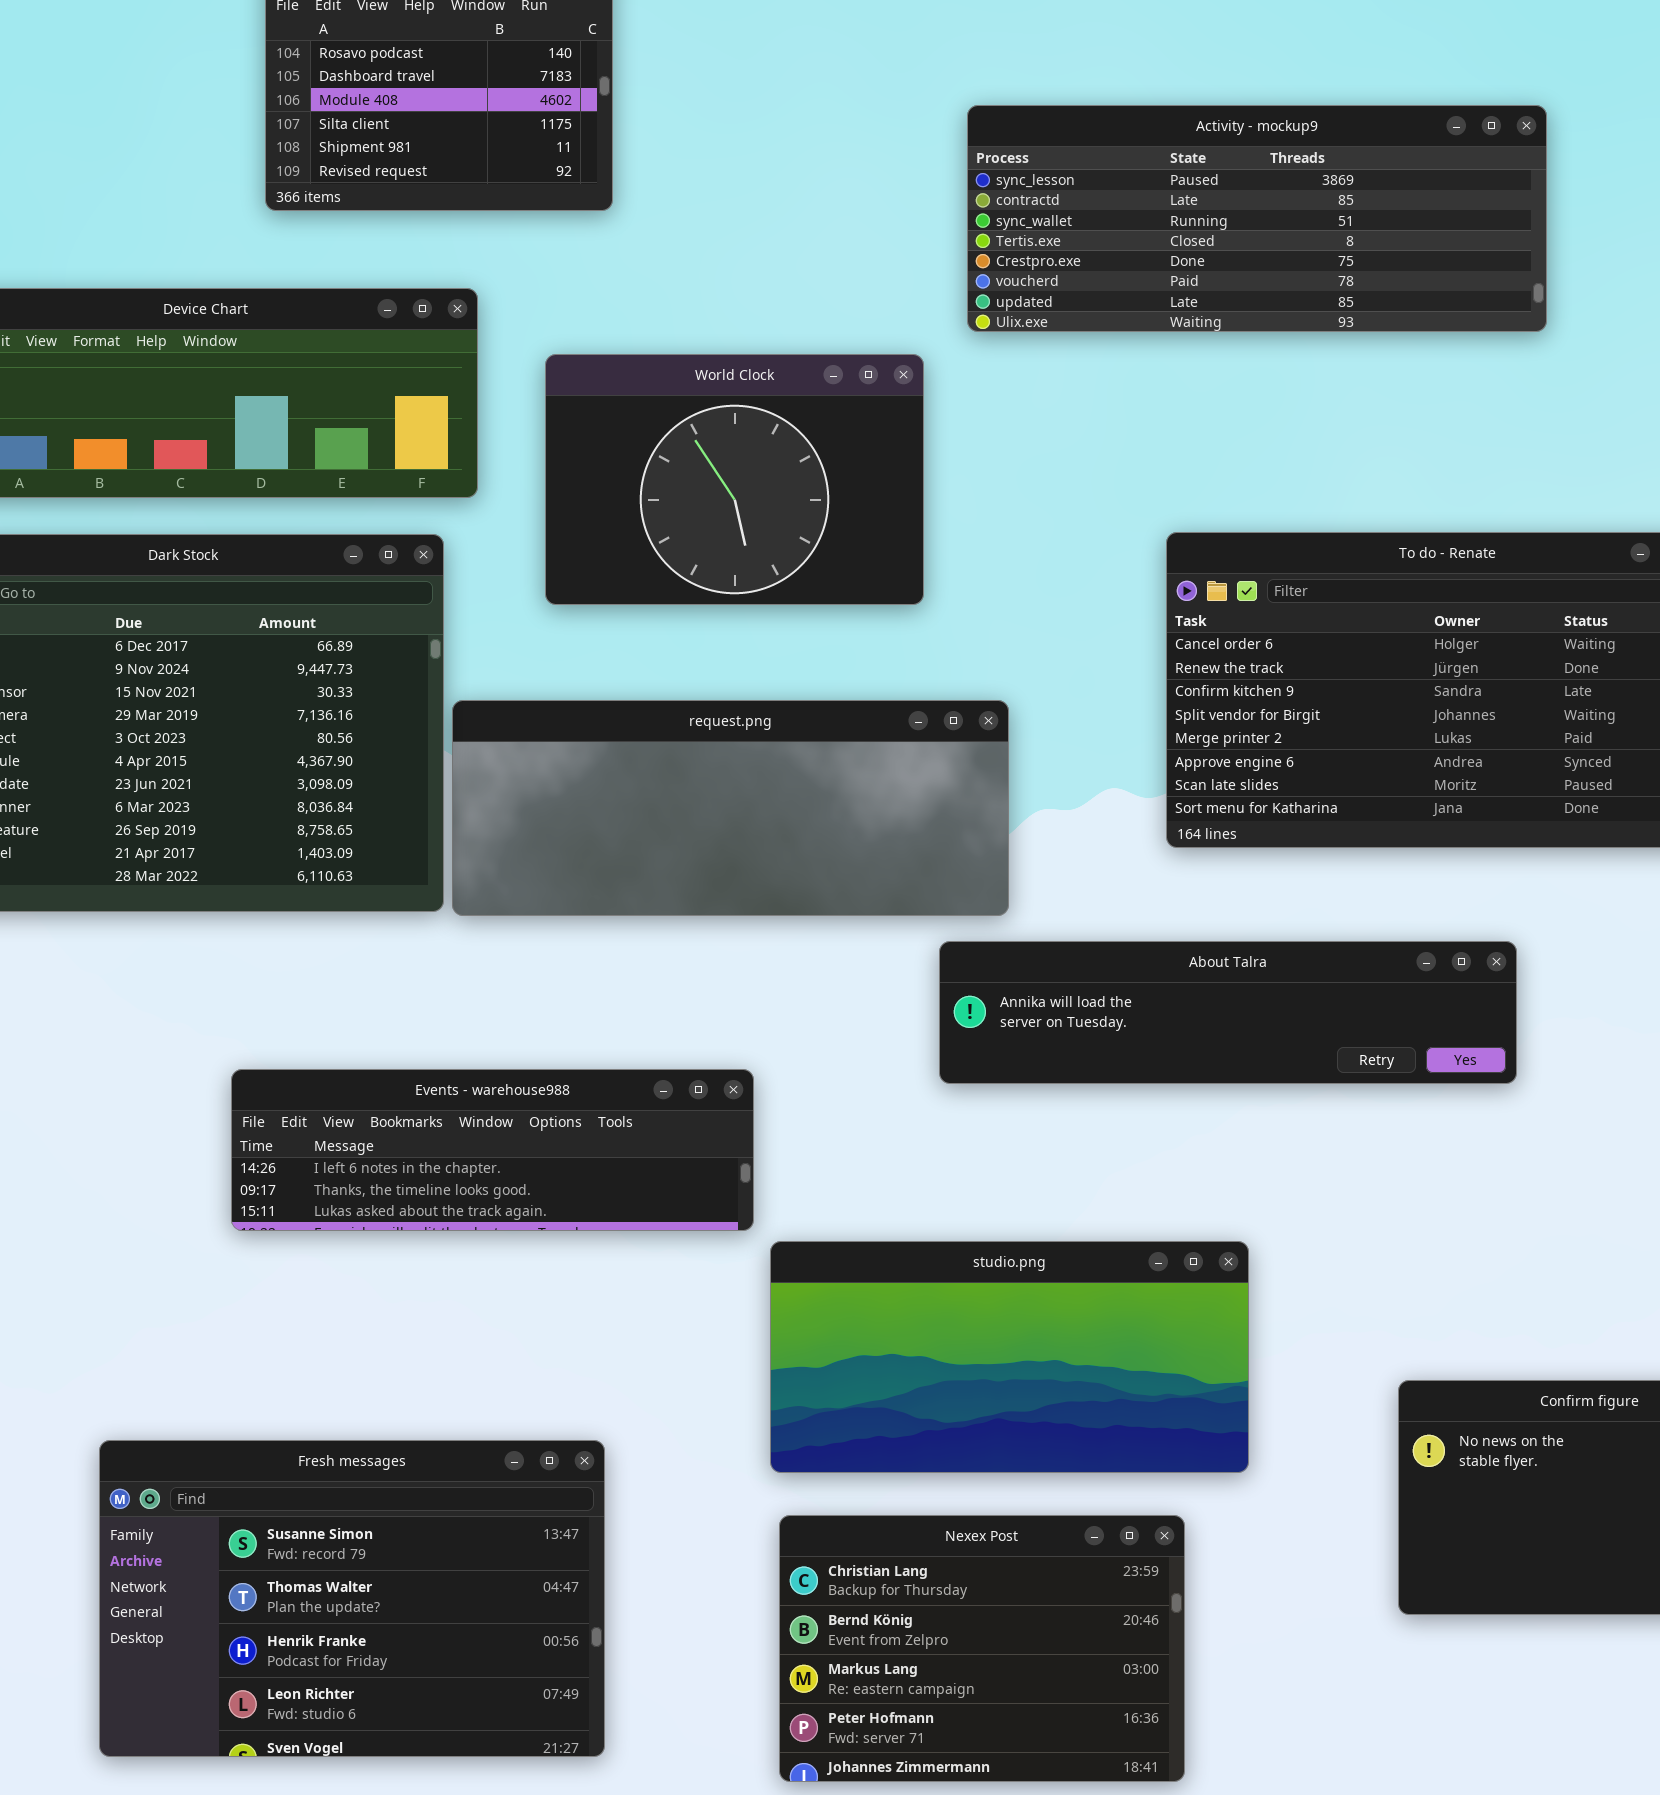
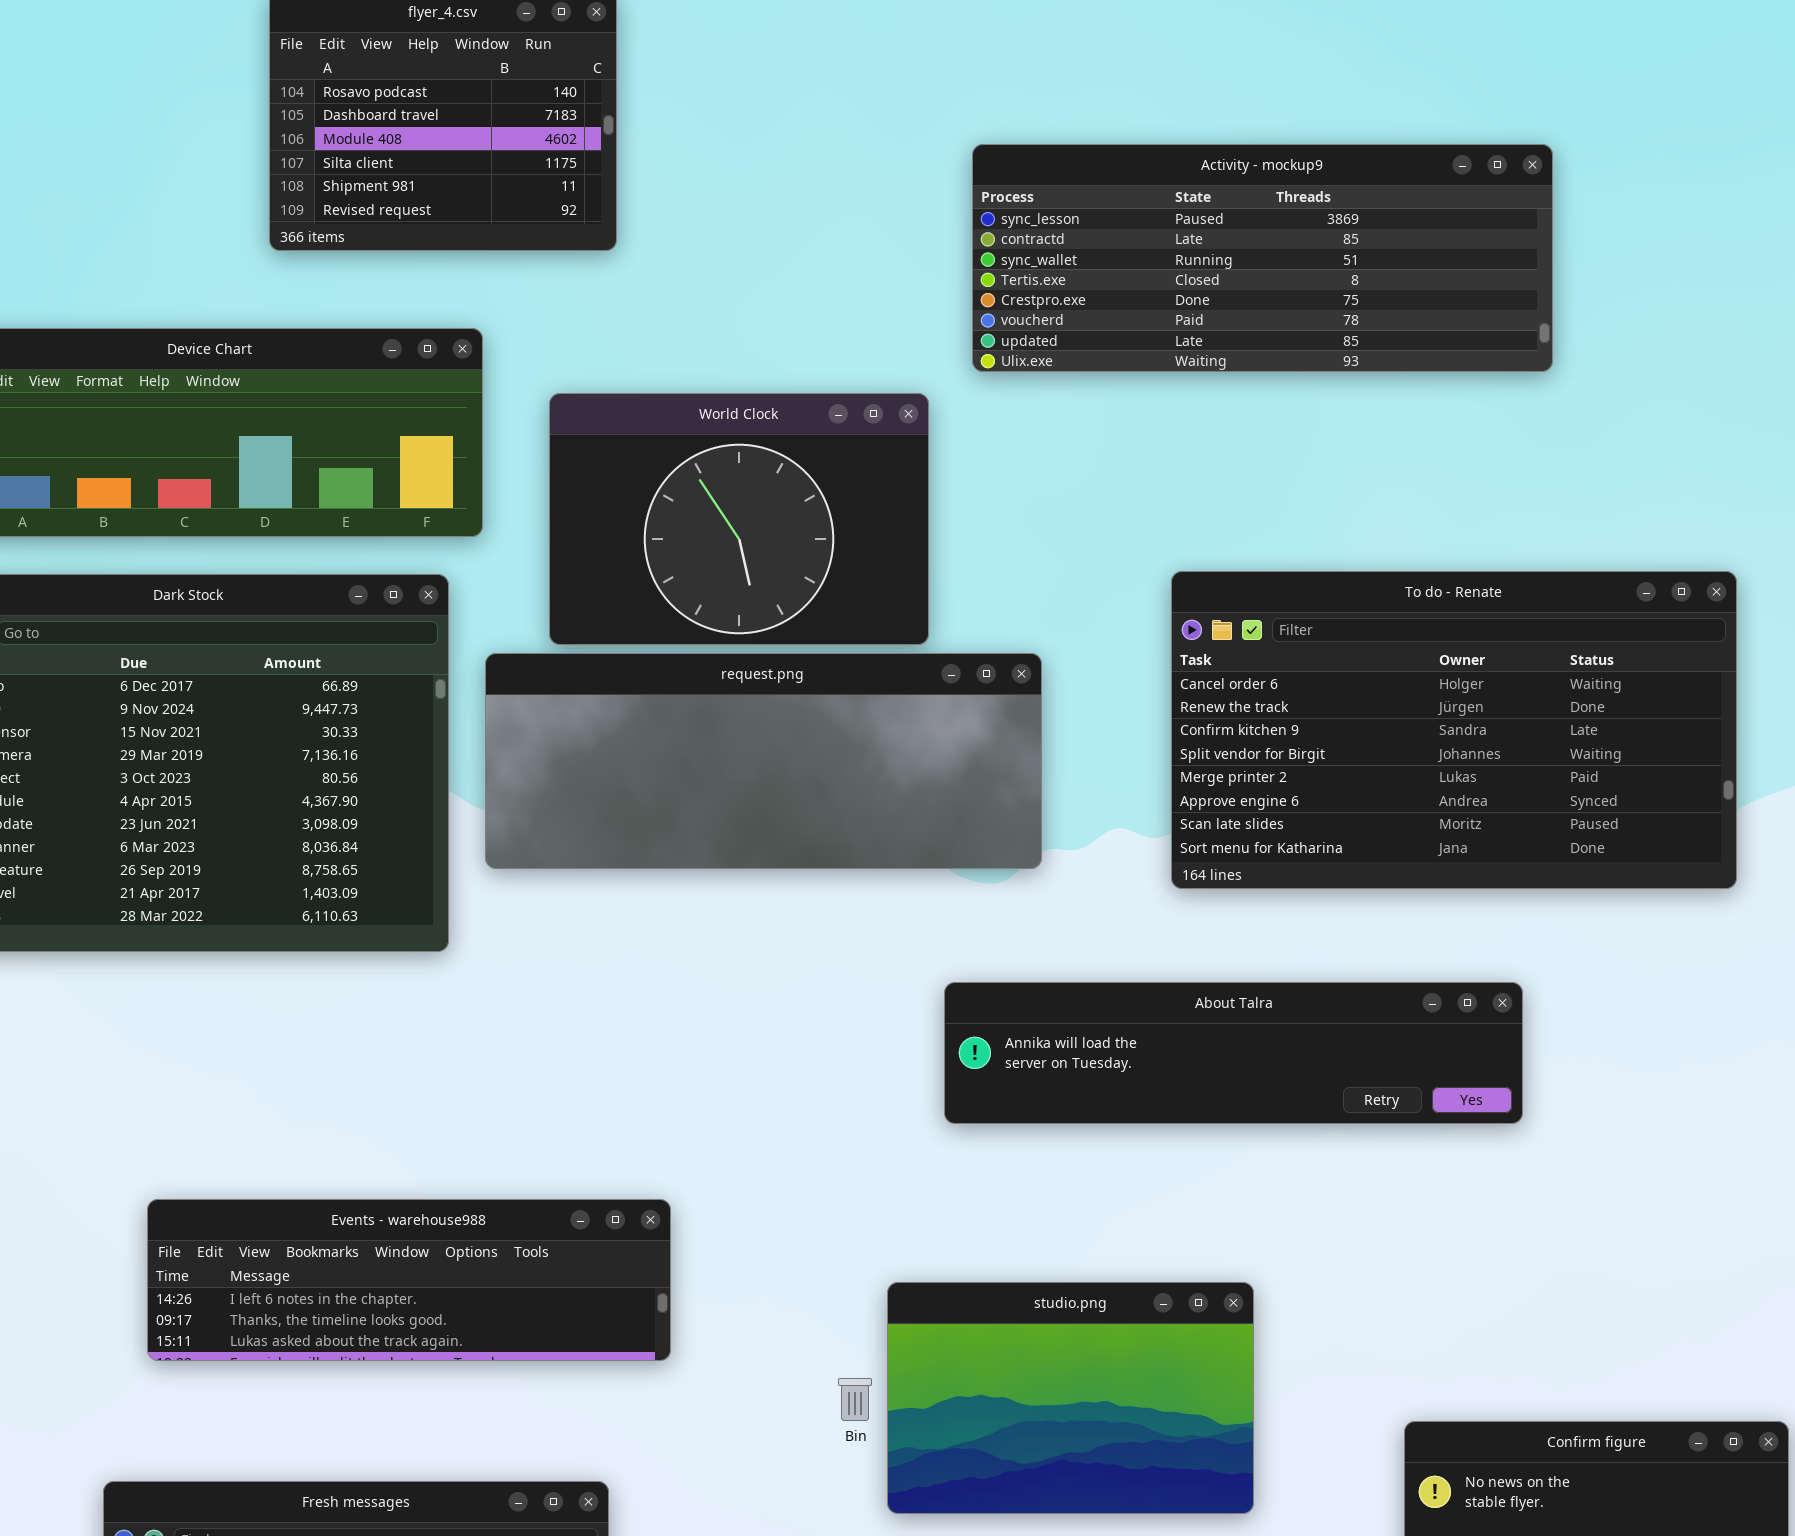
request.png: [452,700,1009,916] -> [485,653,1042,869], moved
Events - warehouse988: [231,1069,754,1231] -> [147,1199,671,1361], moved
studio.png: [770,1241,1249,1473] -> [887,1282,1254,1514], resized

